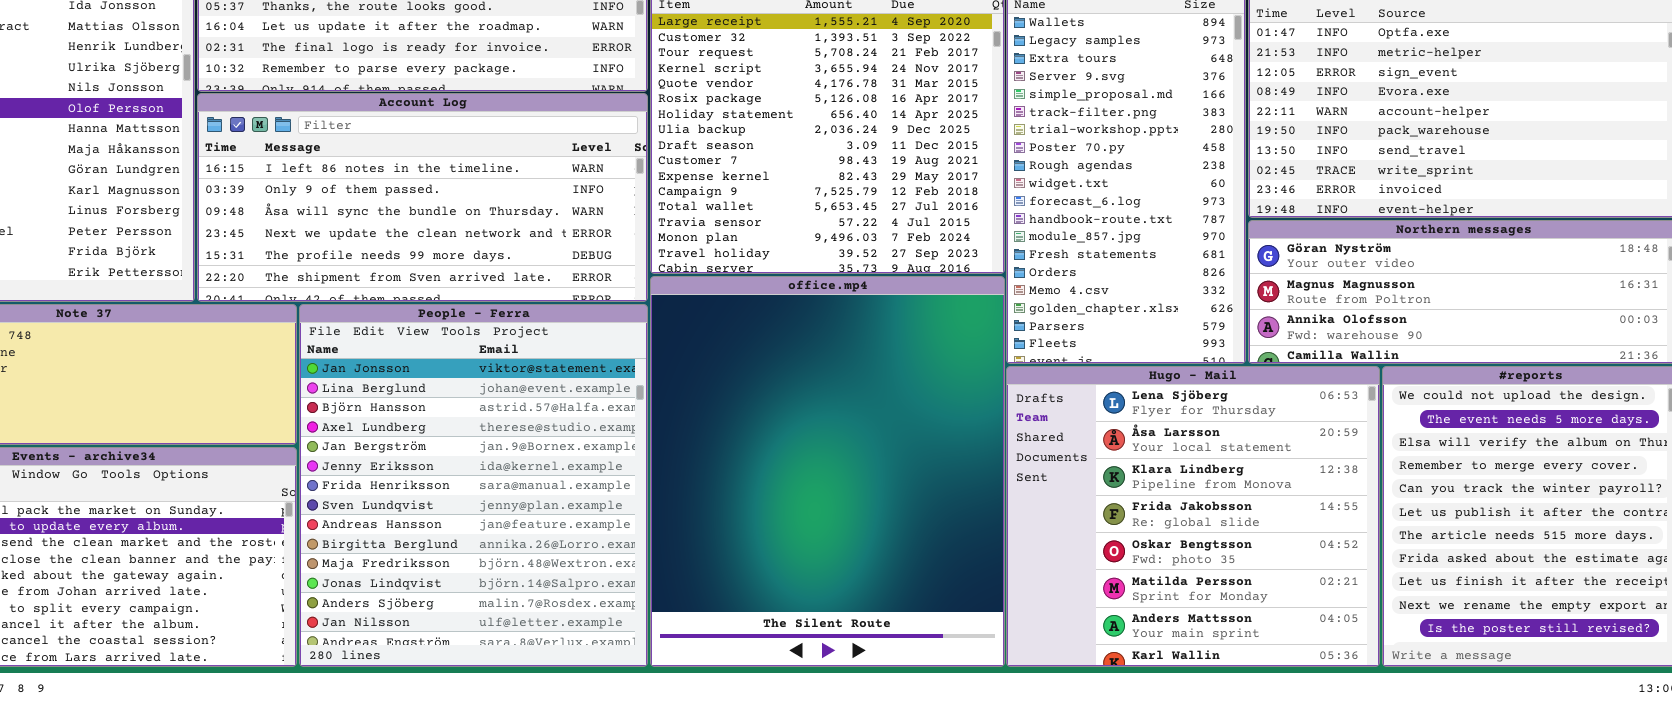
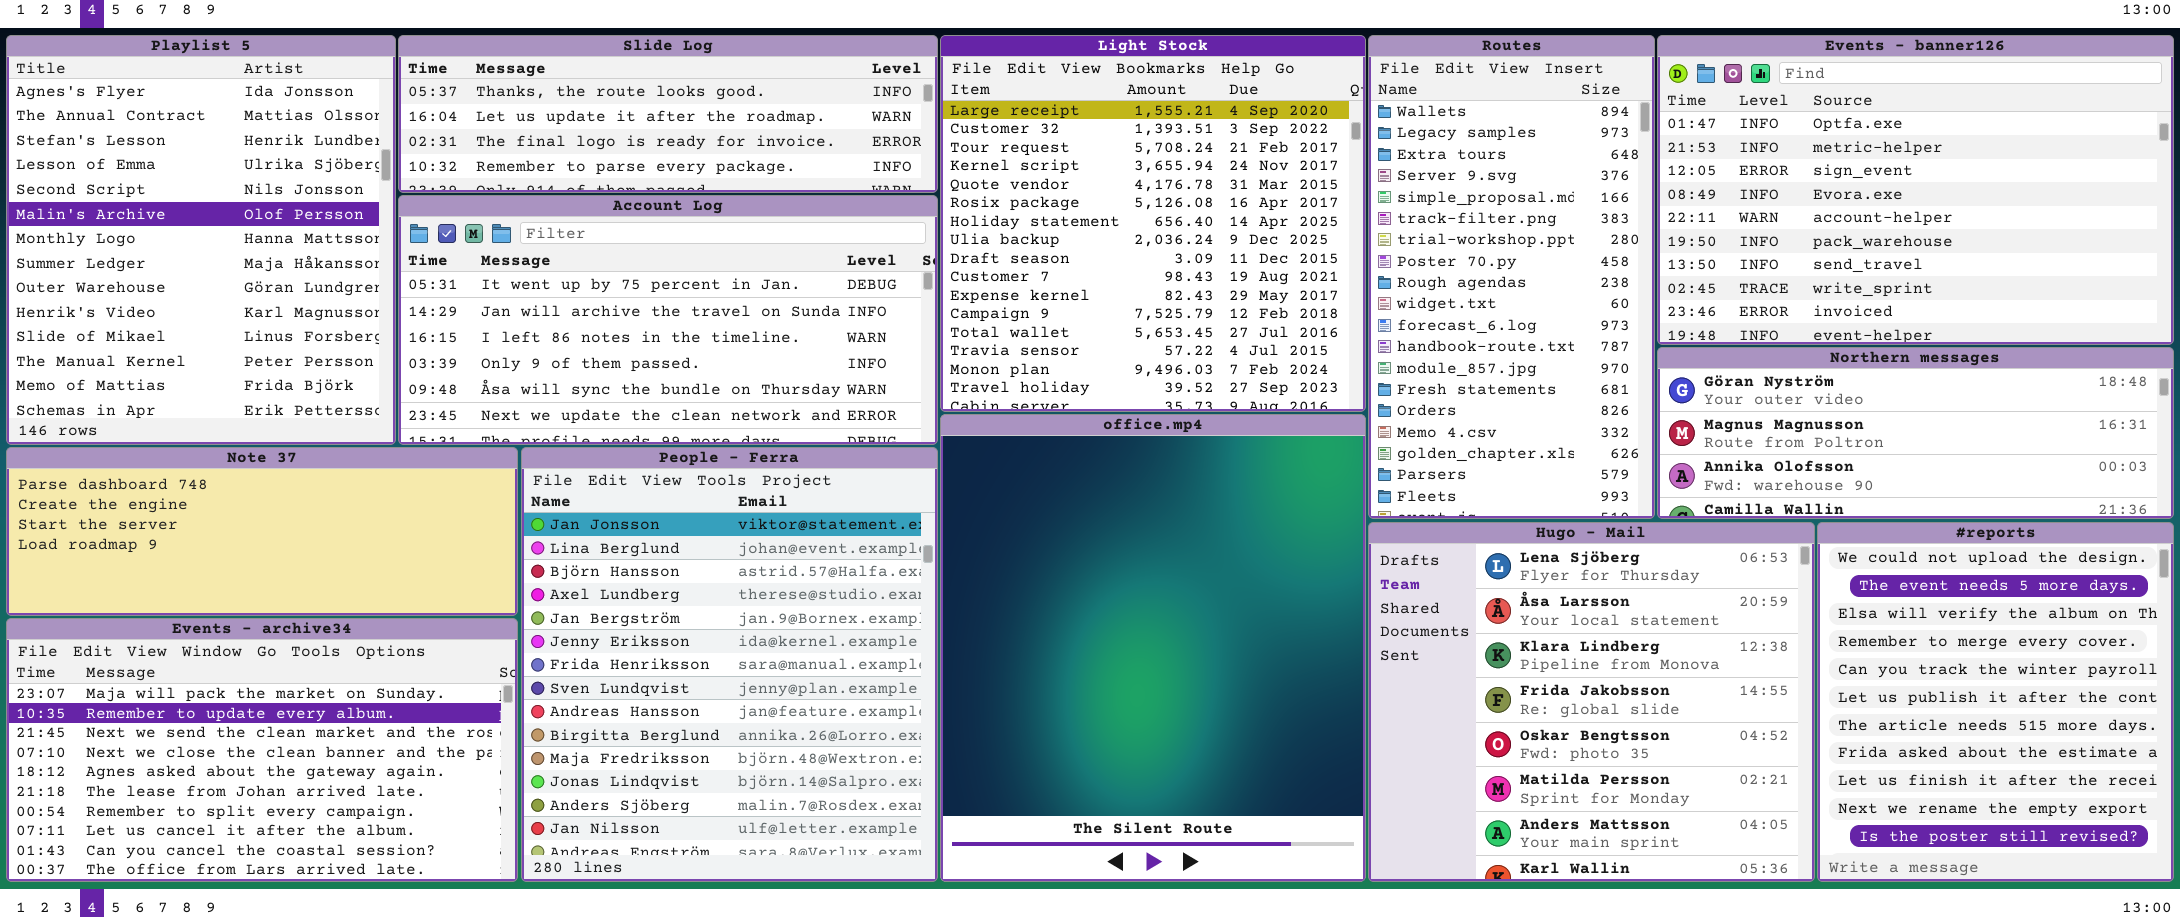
Account Log: [197,93,648,302] -> [398,195,938,445], scrolled up 2 rows

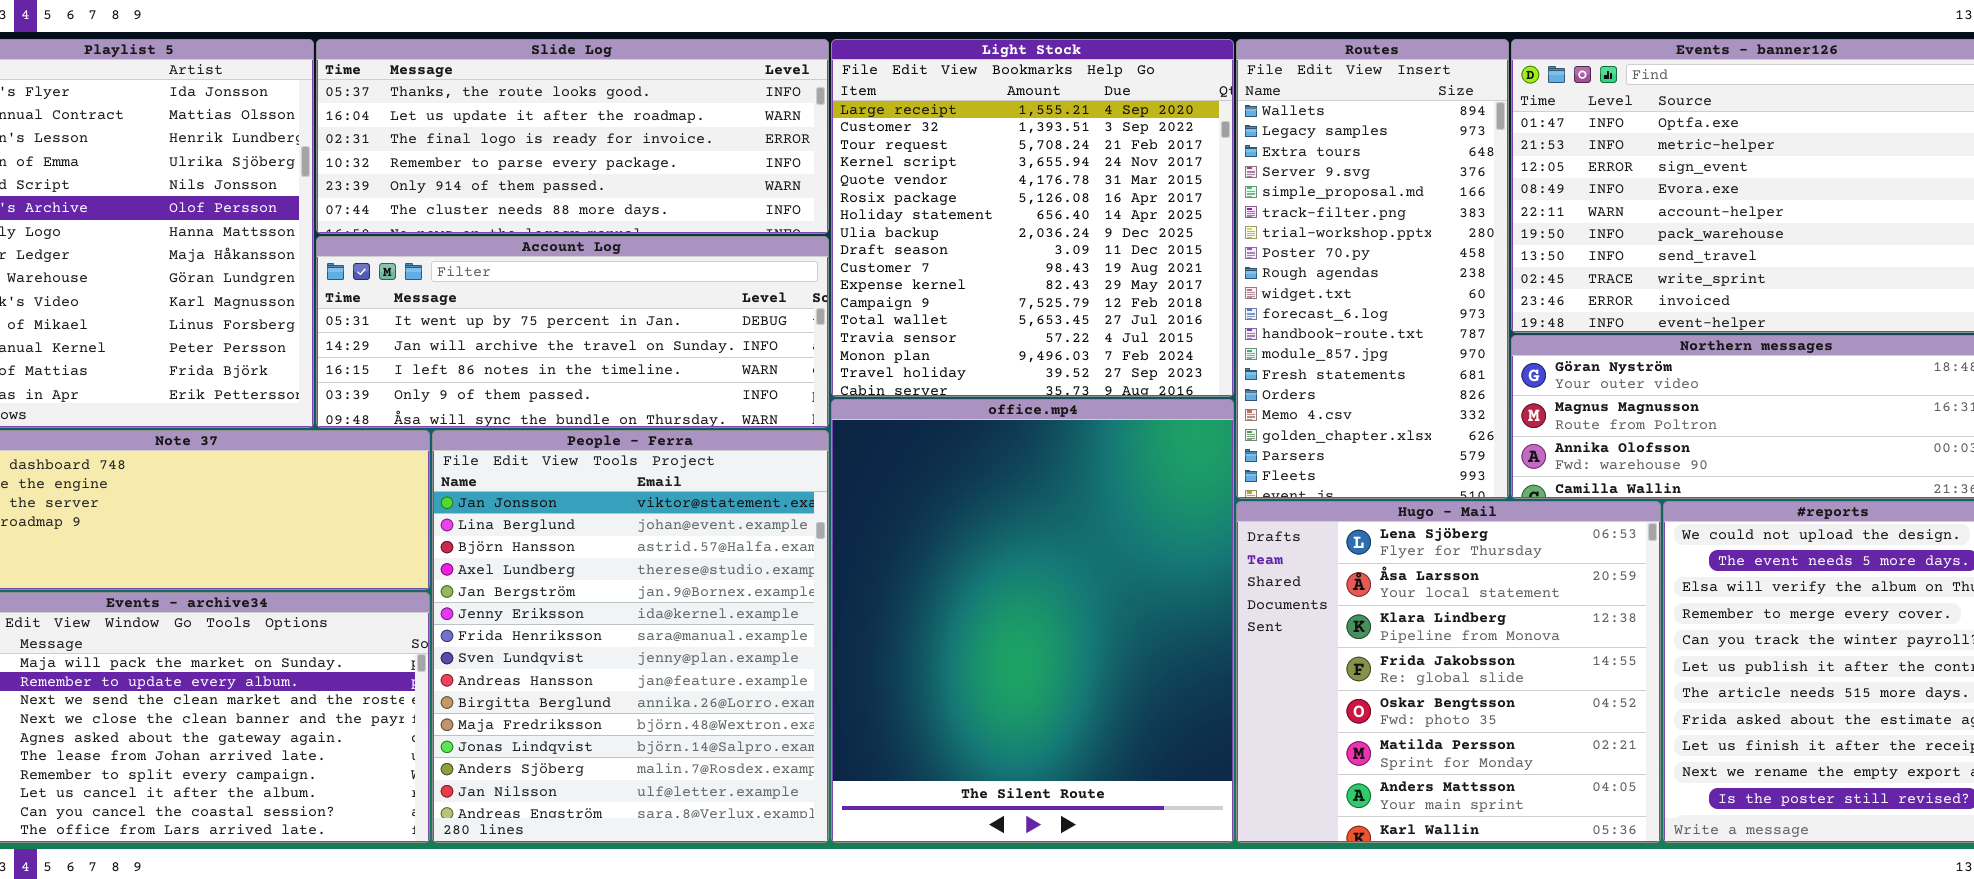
Slide Log: [398,35,938,193] -> [316,39,829,234], resized
Account Log: [398,195,938,445] -> [316,236,829,428], resized

